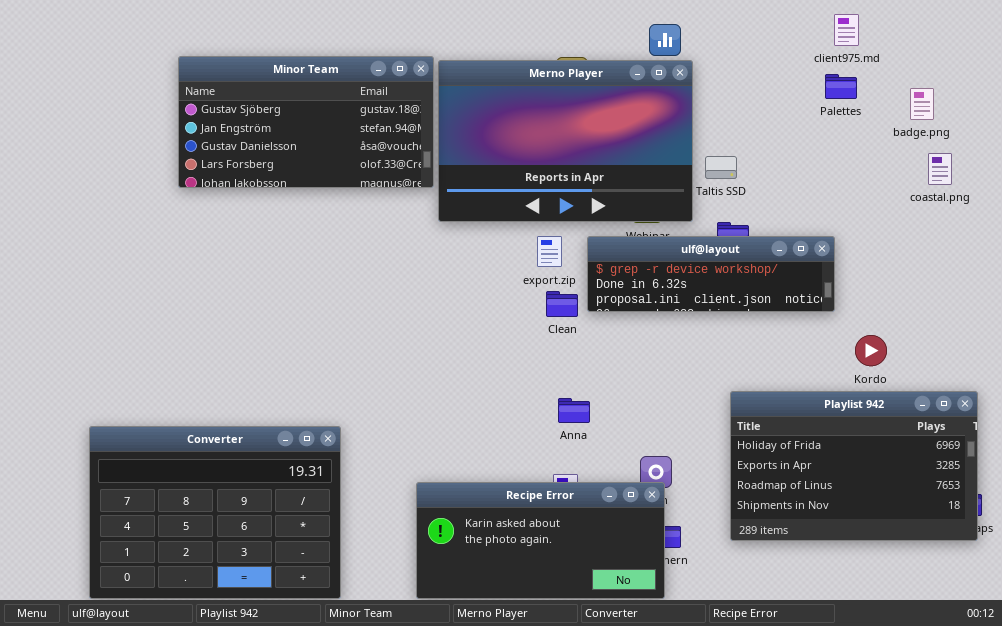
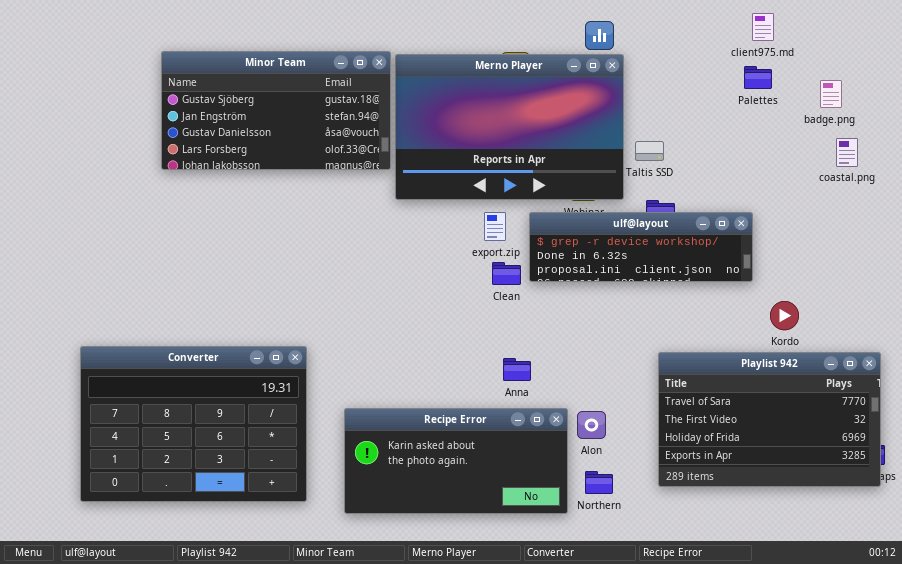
Playlist 942: [730,391,978,541] -> [658,352,881,487], scrolled up 2 rows
Converter: [89,426,341,599] -> [80,346,307,502], moved
Recipe Error: [416,482,665,599] -> [344,408,568,514], moved

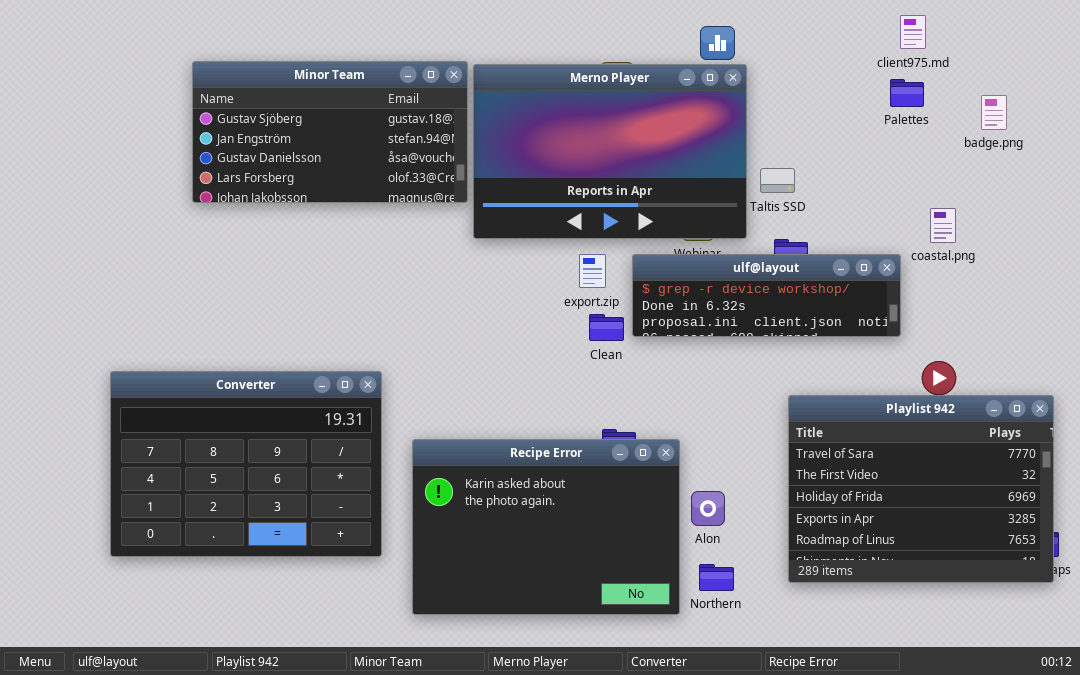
coastal.png: [836,138,858,167] -> [930,208,956,243], moved
Converter: [80,346,307,502] -> [110,371,382,557], moved
Playlist 942: [658,352,881,487] -> [788,395,1054,583], resized
Recipe Error: [344,408,568,514] -> [412,439,680,615], resized

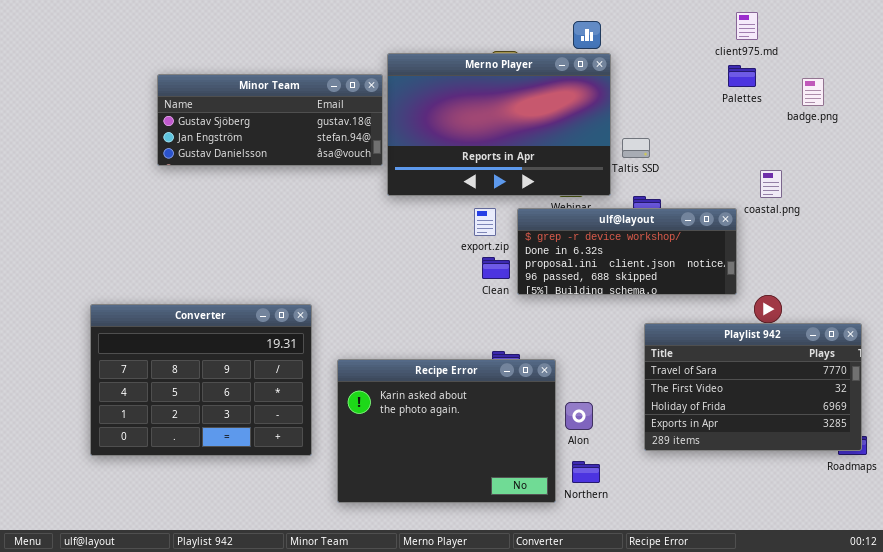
Minor Team: [192,61,468,203] -> [157,74,383,166], resized
ulf@layout: [632,254,901,337] -> [517,208,737,295], resized
Playlist 942: [788,395,1054,583] -> [644,323,862,451], resized

